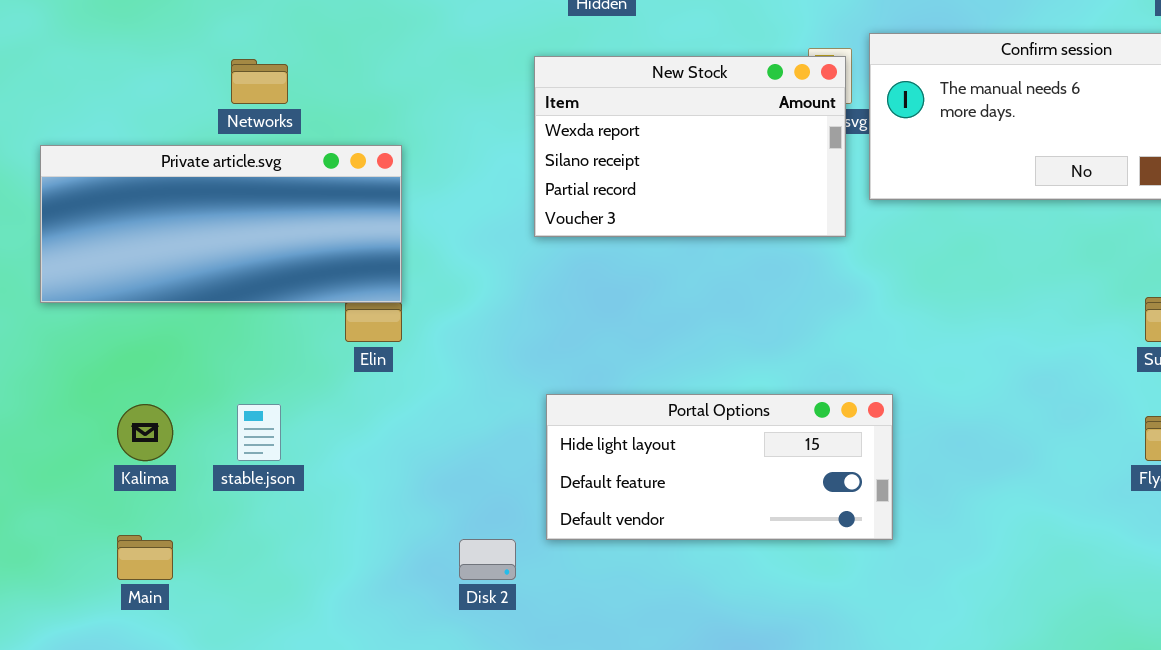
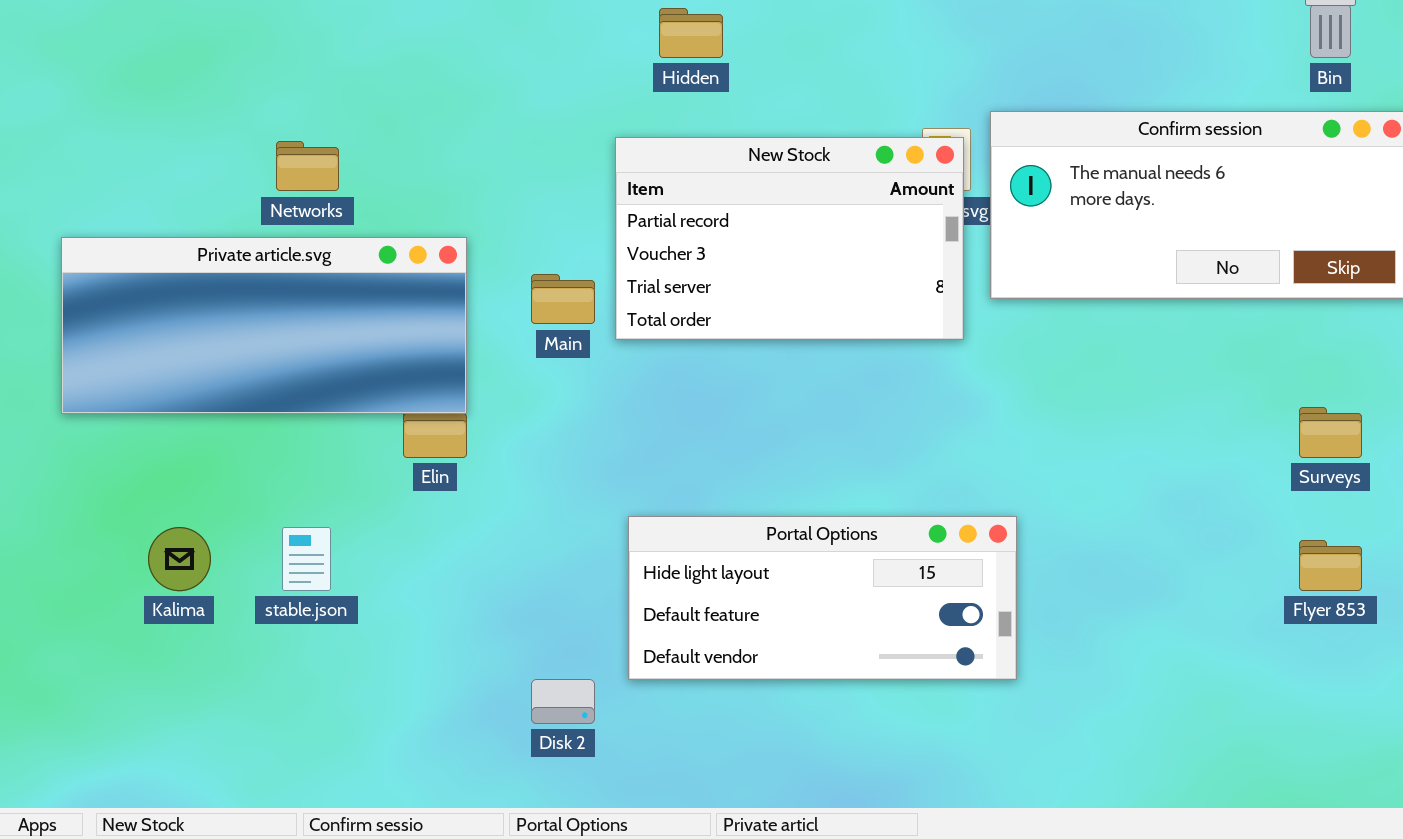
New Stock: [534,56,846,237] -> [615,137,964,340], scrolled down 2 rows
Main: [117,535,173,580] -> [531,274,595,324], moved

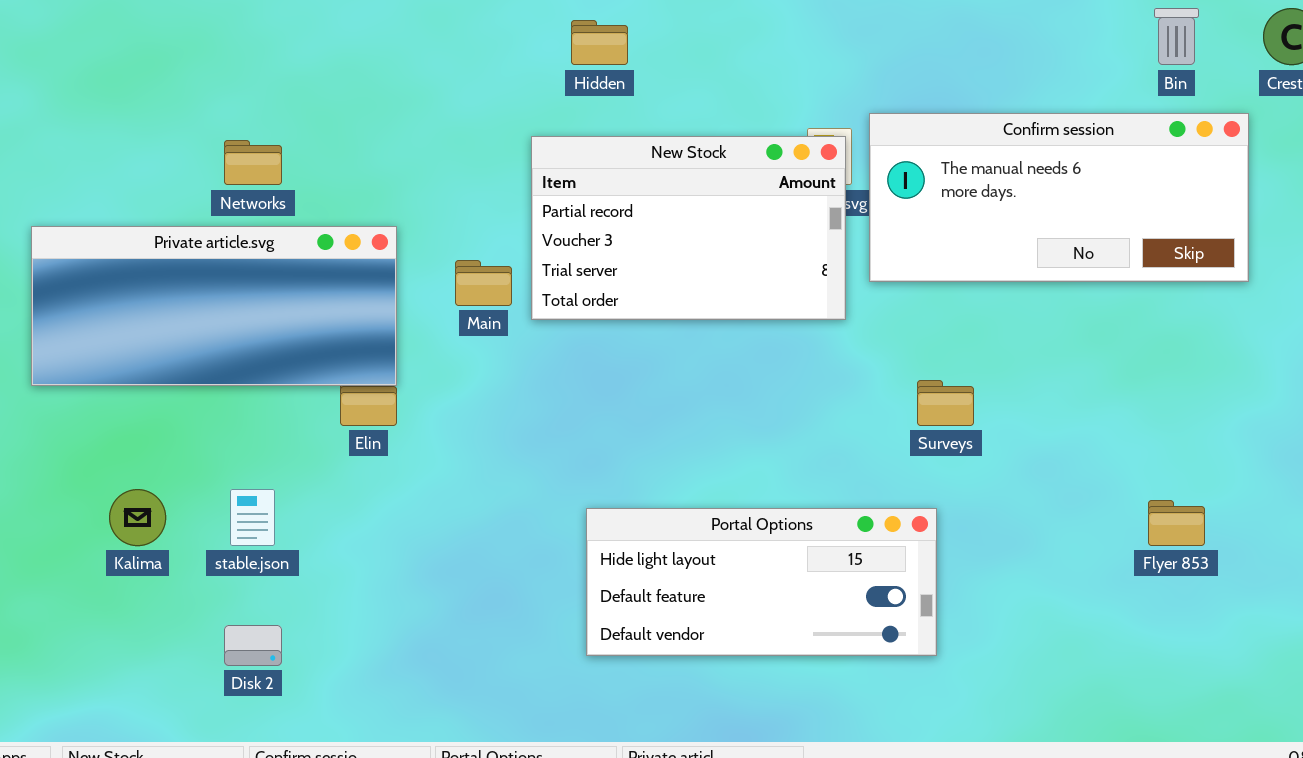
Surveys: [1299,407,1362,458] -> [917,380,974,426], moved
Portal Options: [628,516,1017,680] -> [586,508,937,656], moved
Disk 2: [531,679,595,724] -> [224,625,282,666], moved

